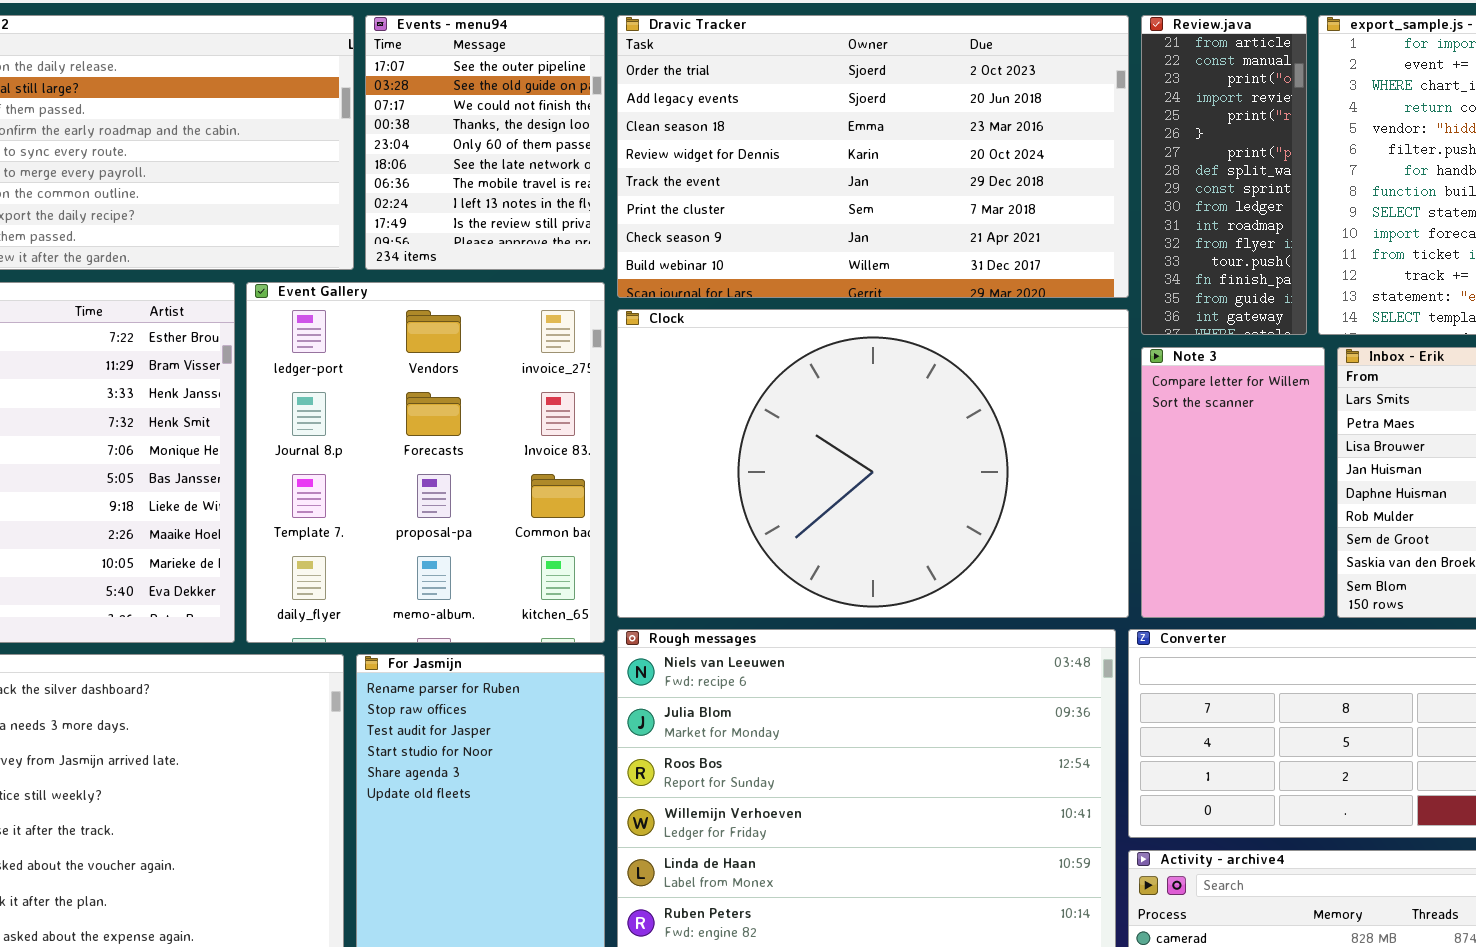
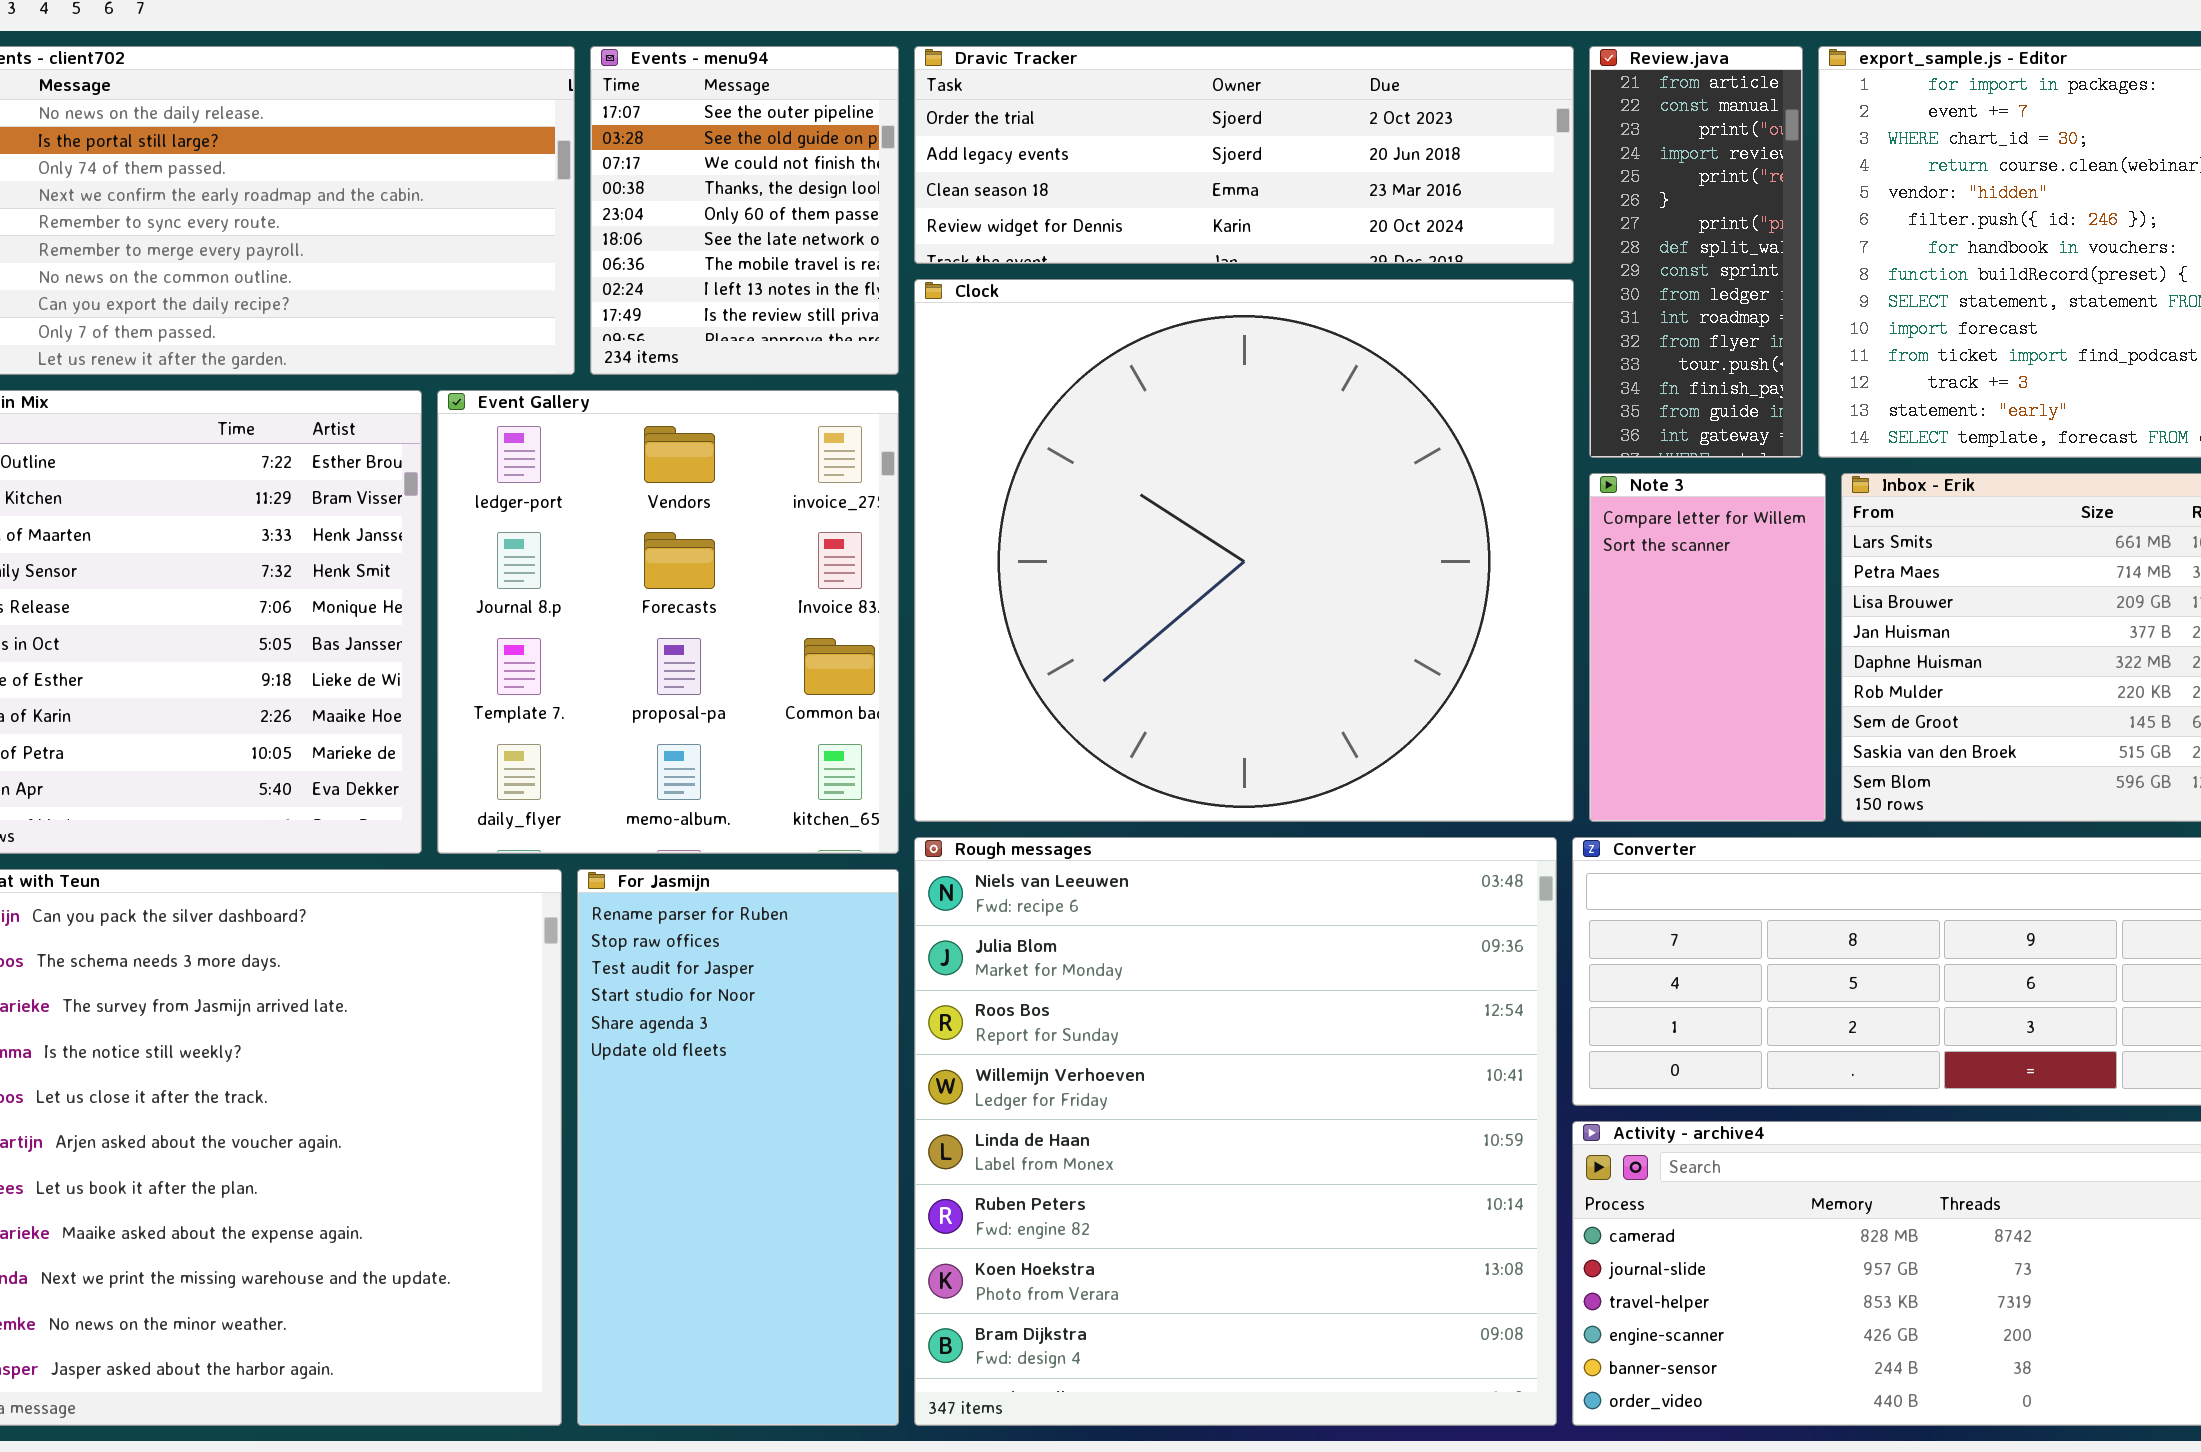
Dravic Tracker: [617,15,1129,298] -> [914,46,1574,264], resized
Clock: [617,309,1129,618] -> [914,279,1574,822], resized

